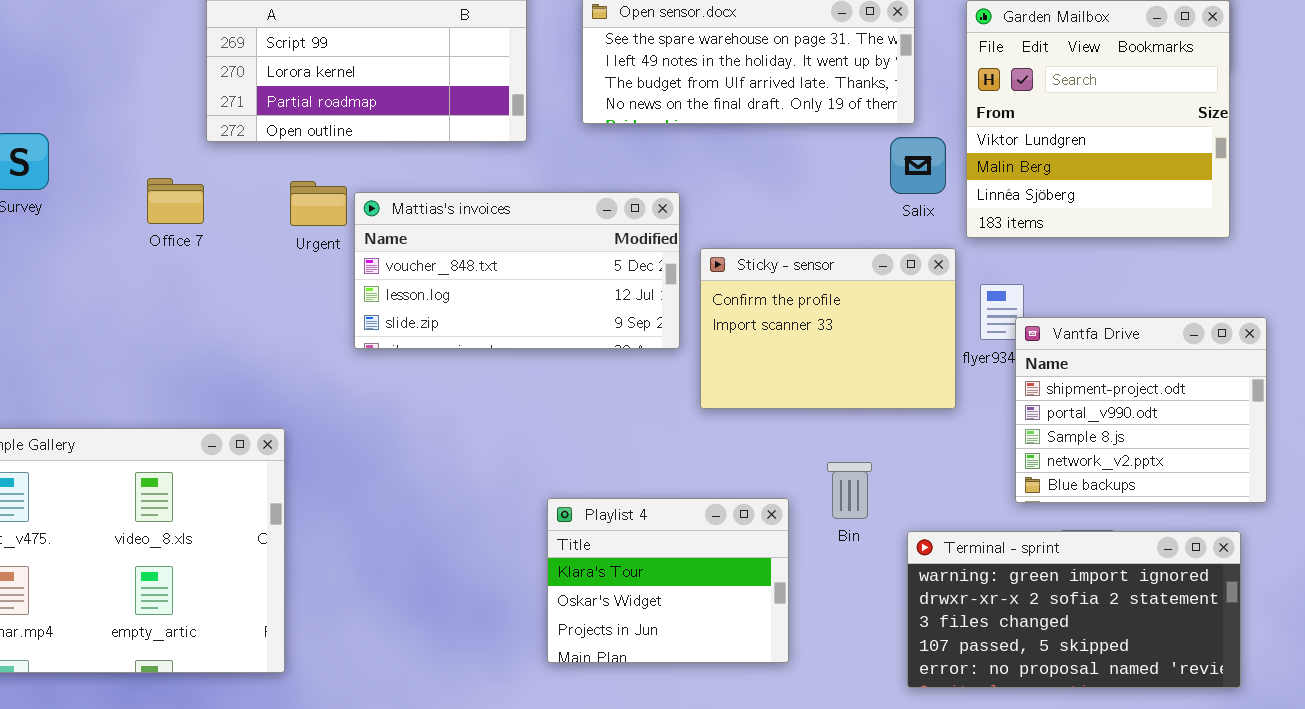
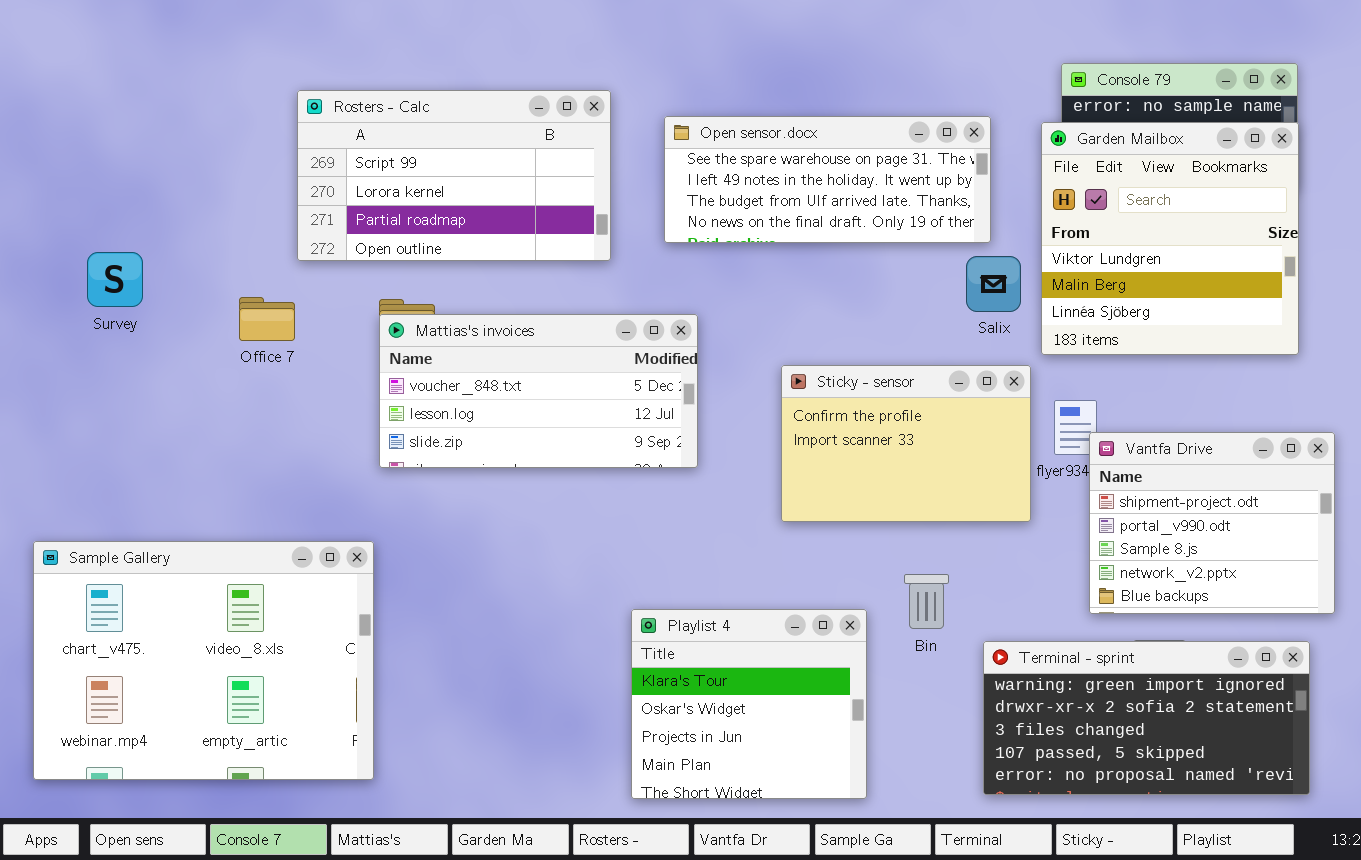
Mattias's invoices: [354,192,680,349] -> [379,314,698,468], moved
Playlist 4: [547,498,789,663] -> [631,609,867,799], resized

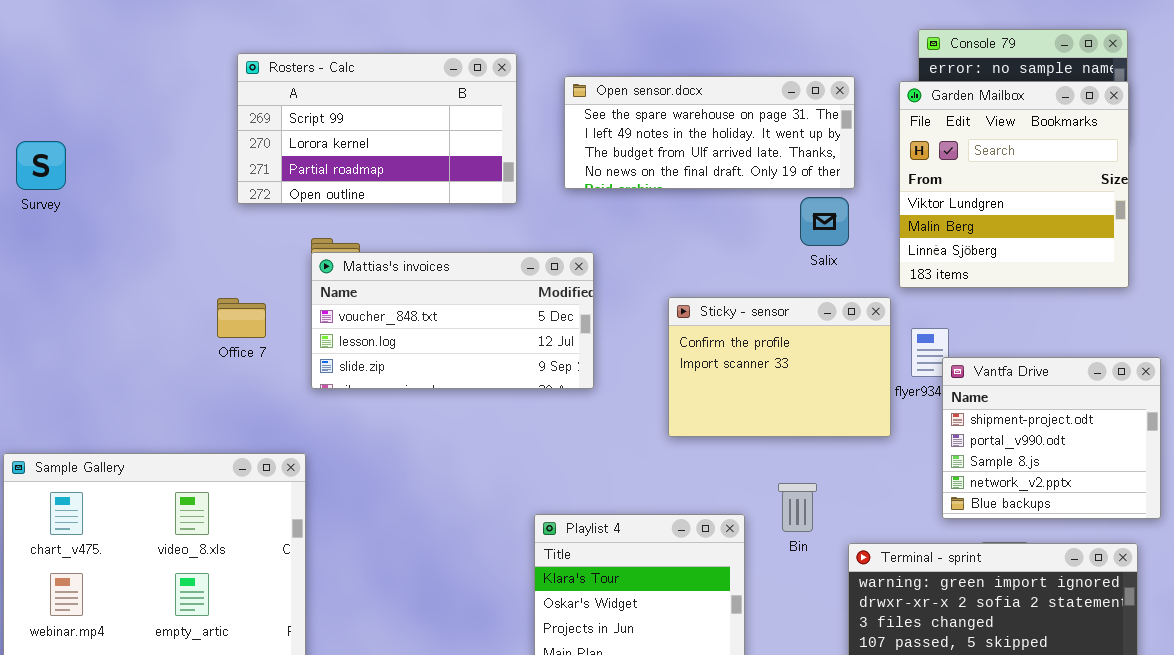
Survey: [87,252,143,307] -> [16,141,66,190], moved
Salix: [966,256,1021,312] -> [800,197,849,246], moved
Office 7: [239,297,295,341] -> [217,298,266,338], moved

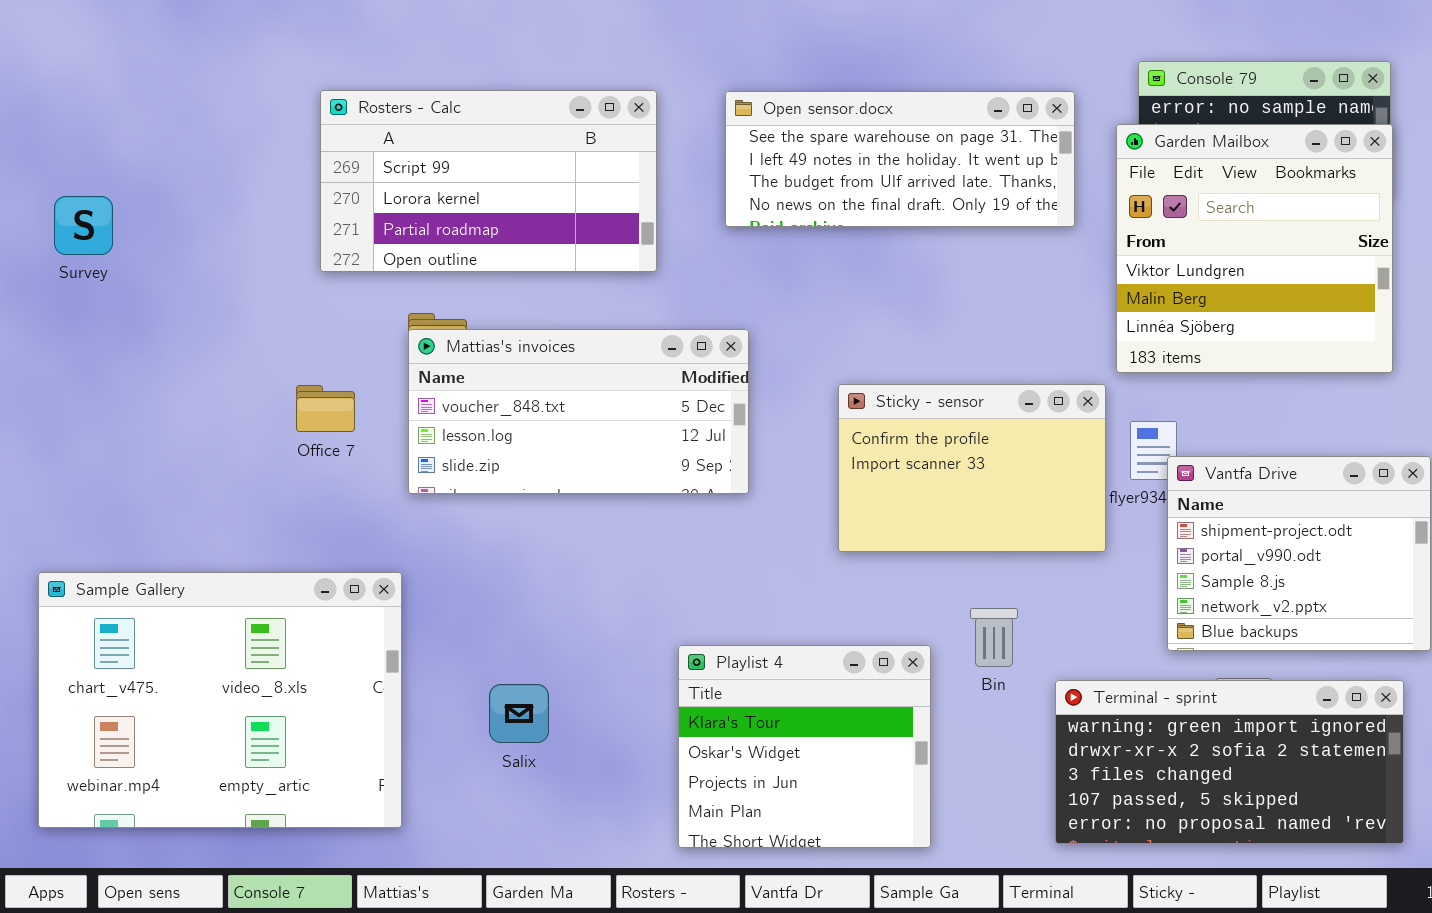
Open sensor.docx: [564,76,855,189] -> [725,91,1075,227], moved
Salix: [800,197,849,246] -> [489,684,549,743], moved

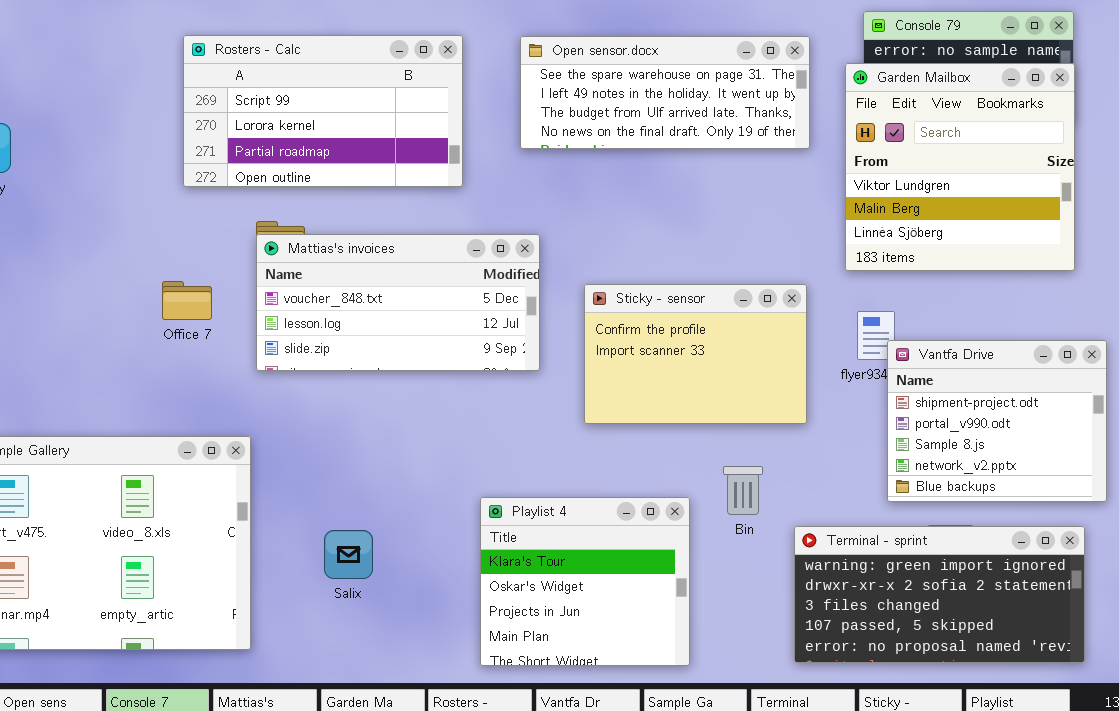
Sticky - sensor: [838,384,1106,552] -> [584,284,807,424], moved

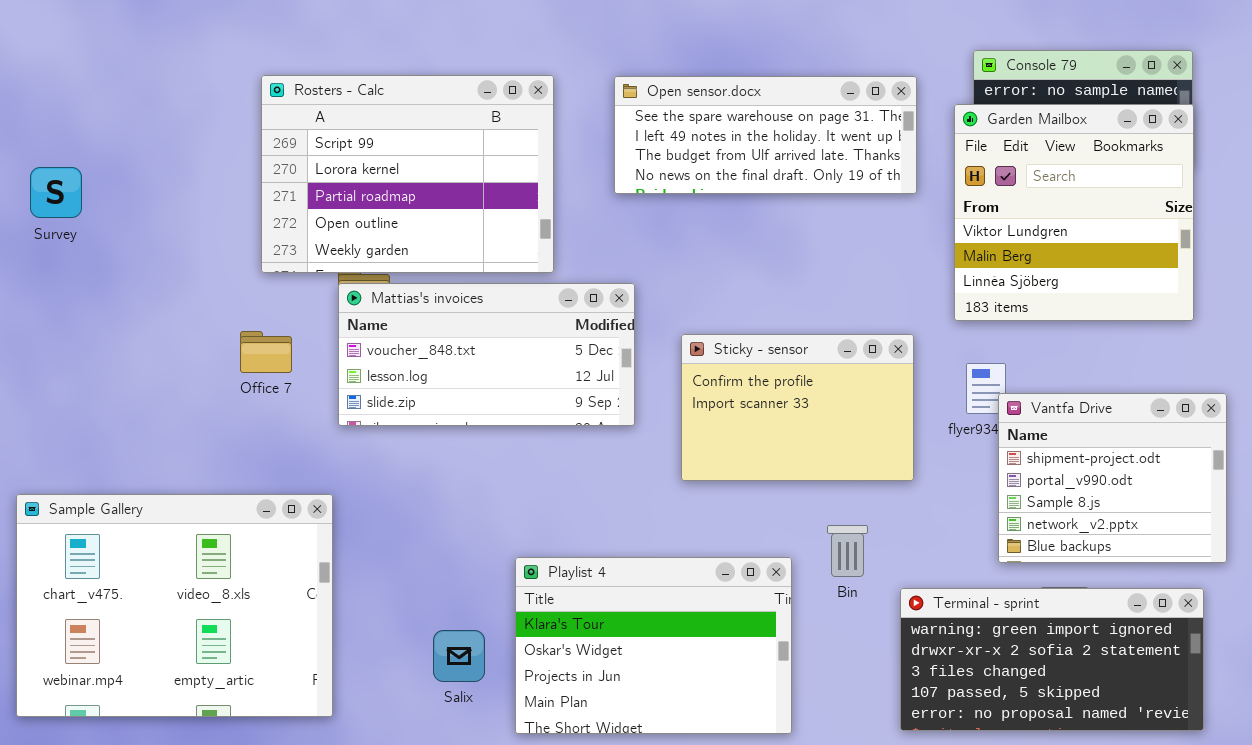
Rosters - Calc: [183,35,463,187] -> [261,75,554,273], resized
Playlist 4: [480,497,690,666] -> [515,557,792,734], resized
Salix: [324,530,373,579] -> [433,630,485,682], moved

